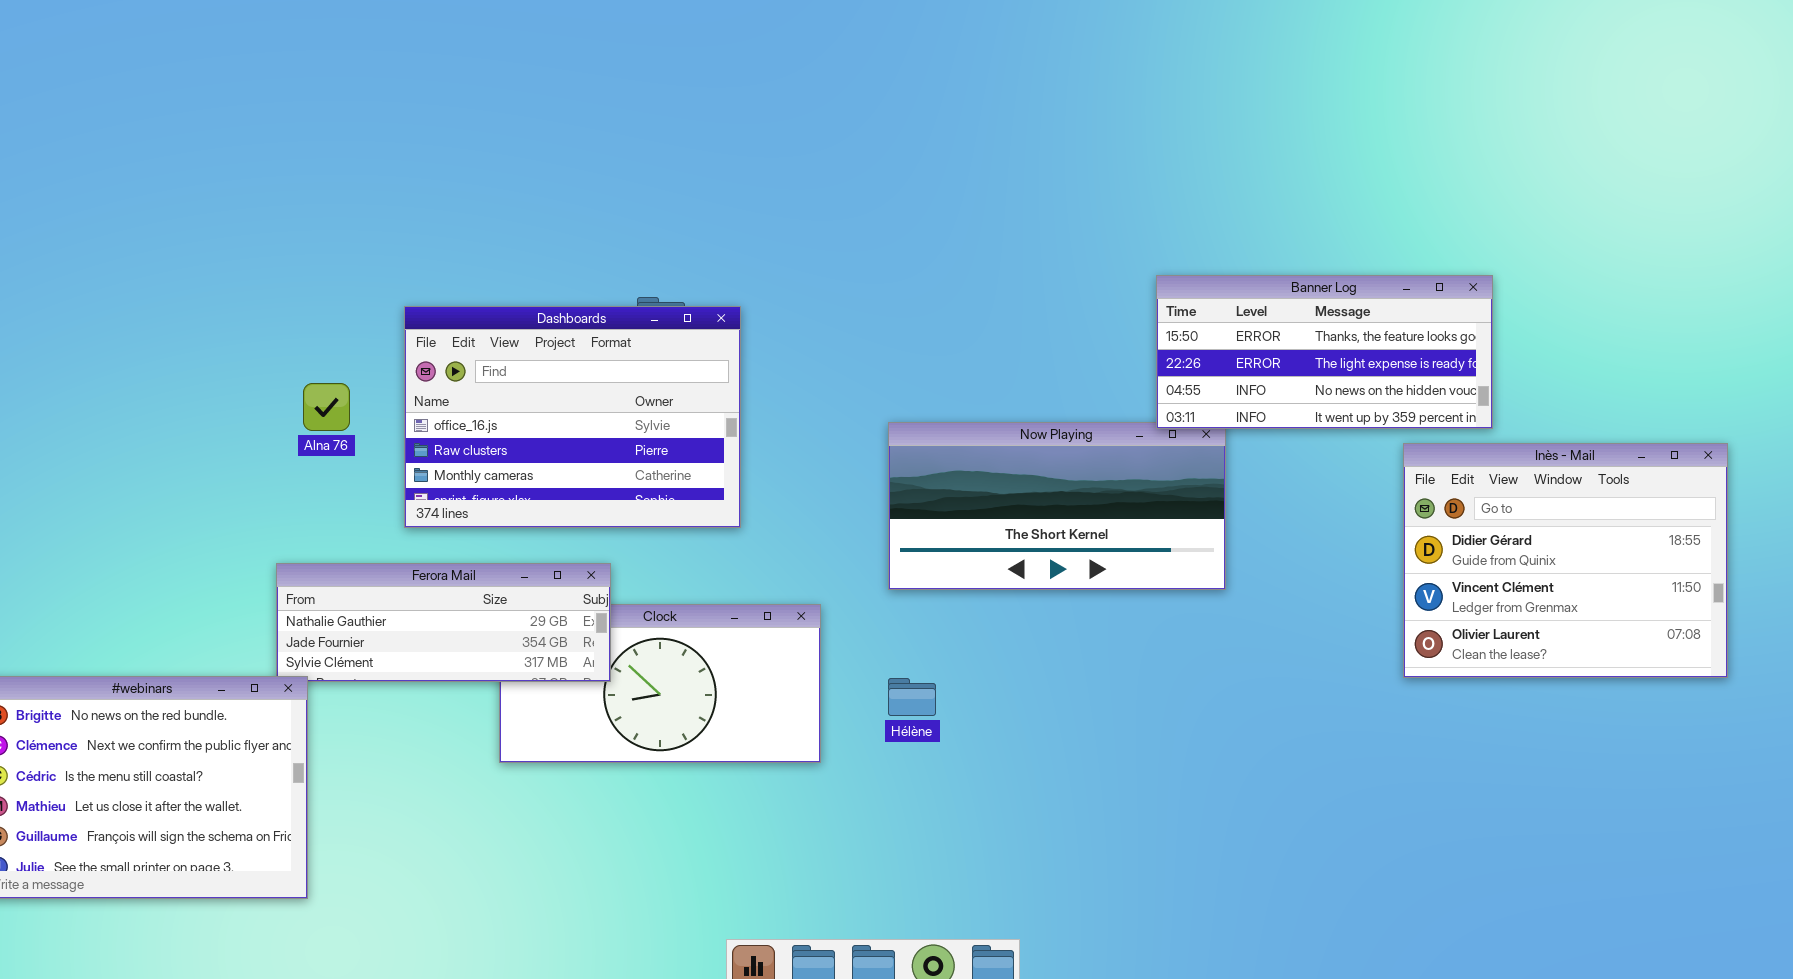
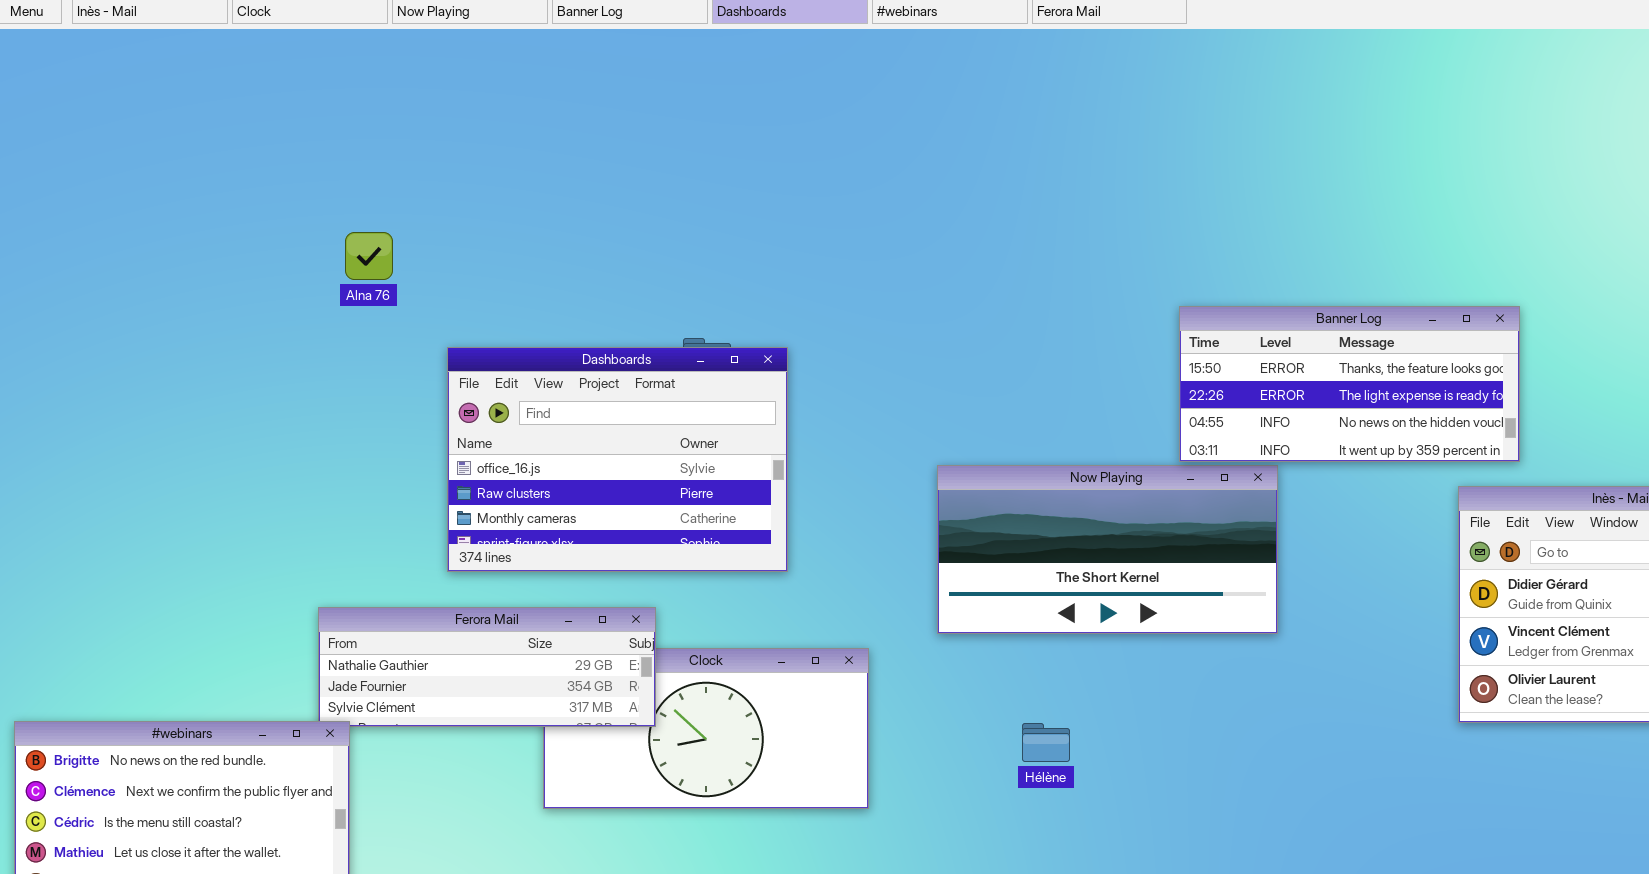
Banner Log: [1156,275,1493,429] -> [1179,306,1520,462], moved
Alna 76: [303,383,350,431] -> [345,232,393,280], moved
Hélène: [888,678,936,716] -> [1022,723,1070,762], moved

